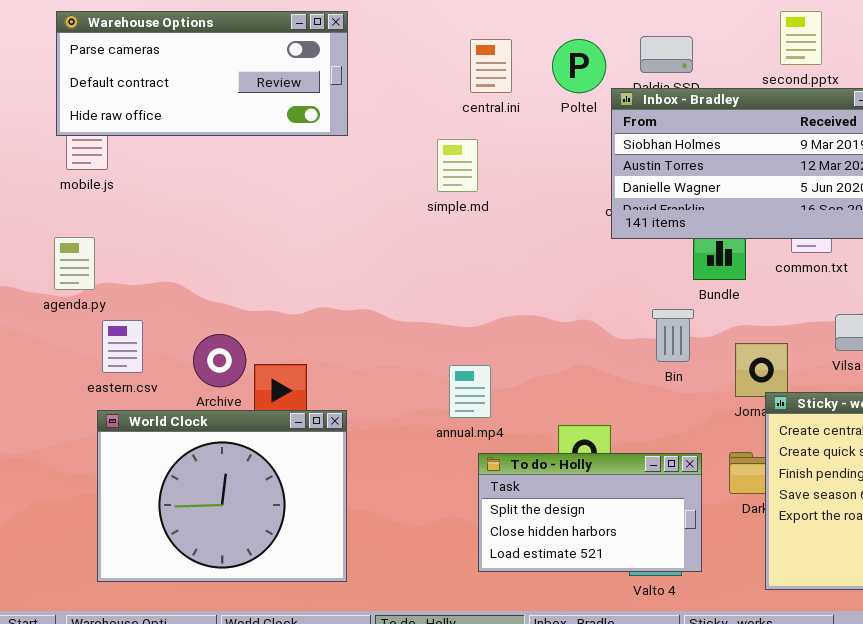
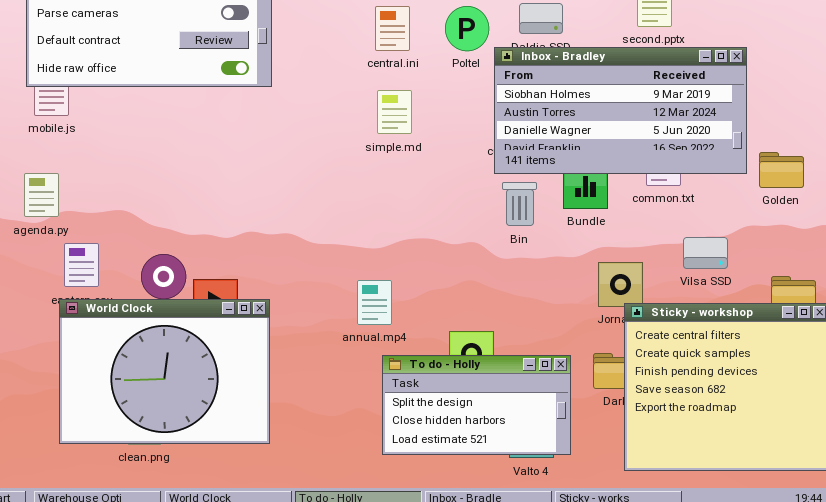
simple.md: [437,139,478,192] -> [377,90,412,134], moved
Bin: [652,309,694,362] -> [502,182,537,226], moved
World Clock: [97,410,347,582] -> [59,299,270,444], moved

